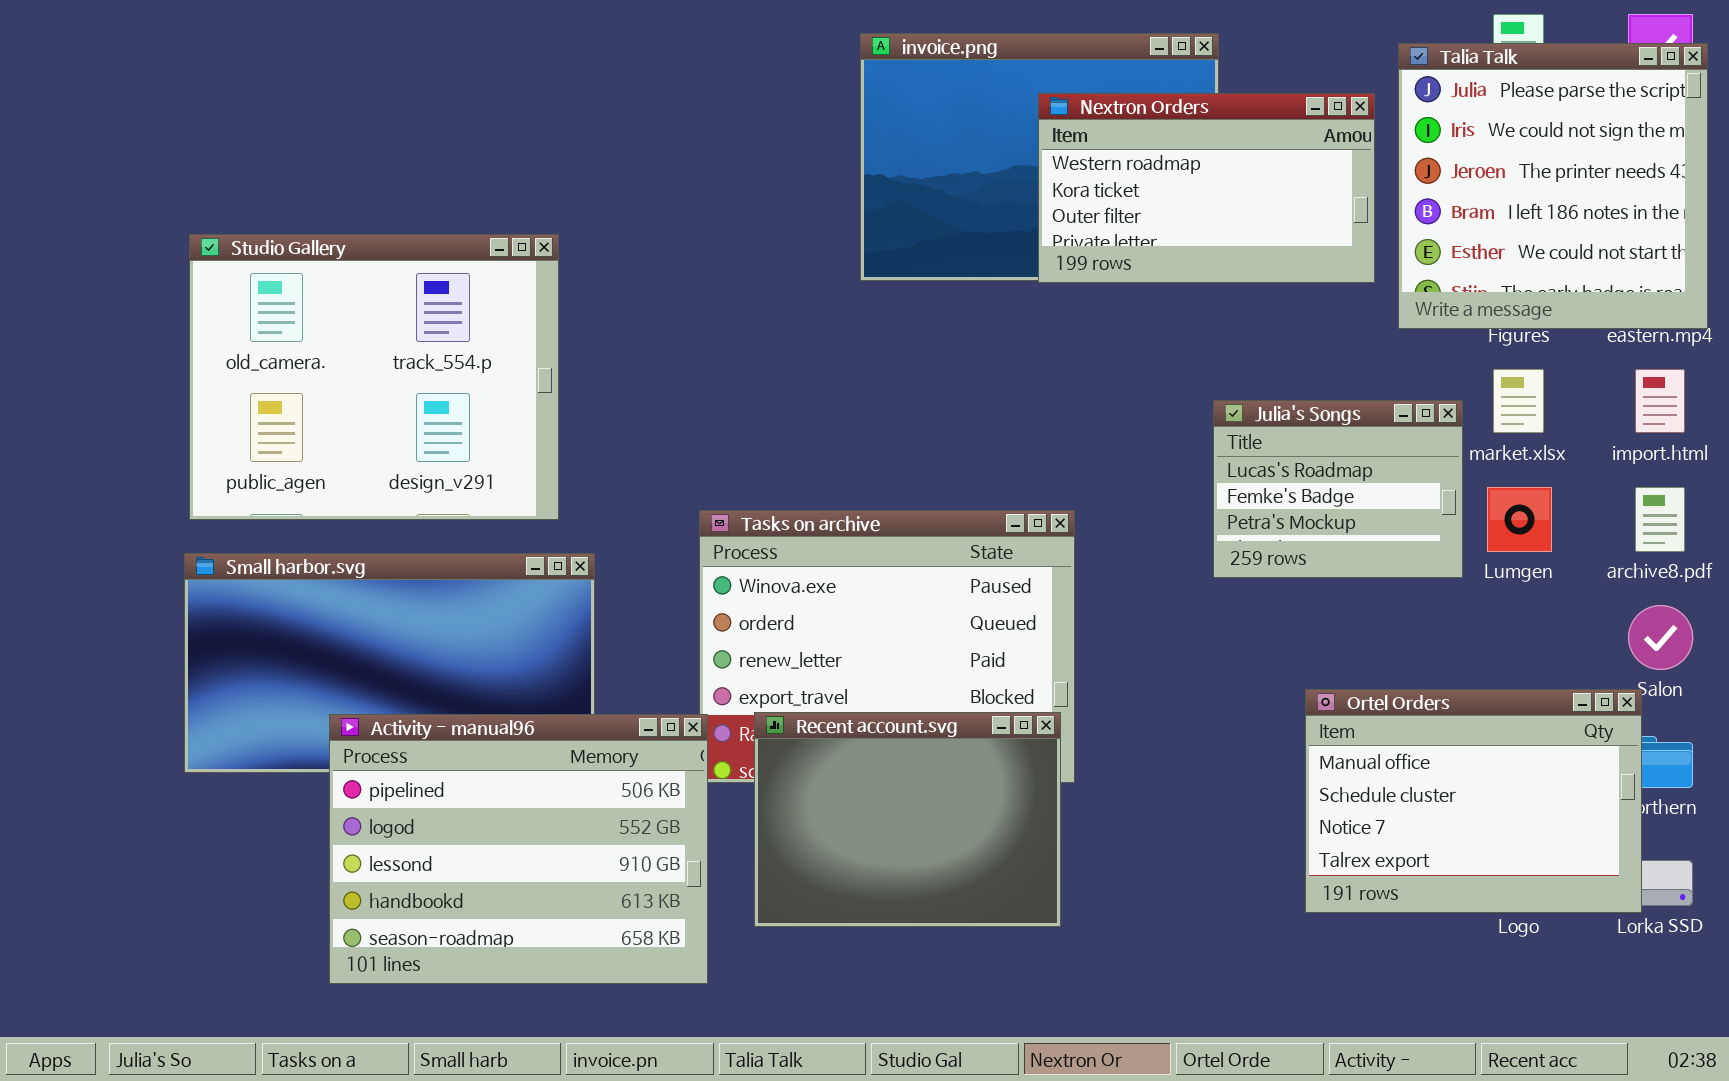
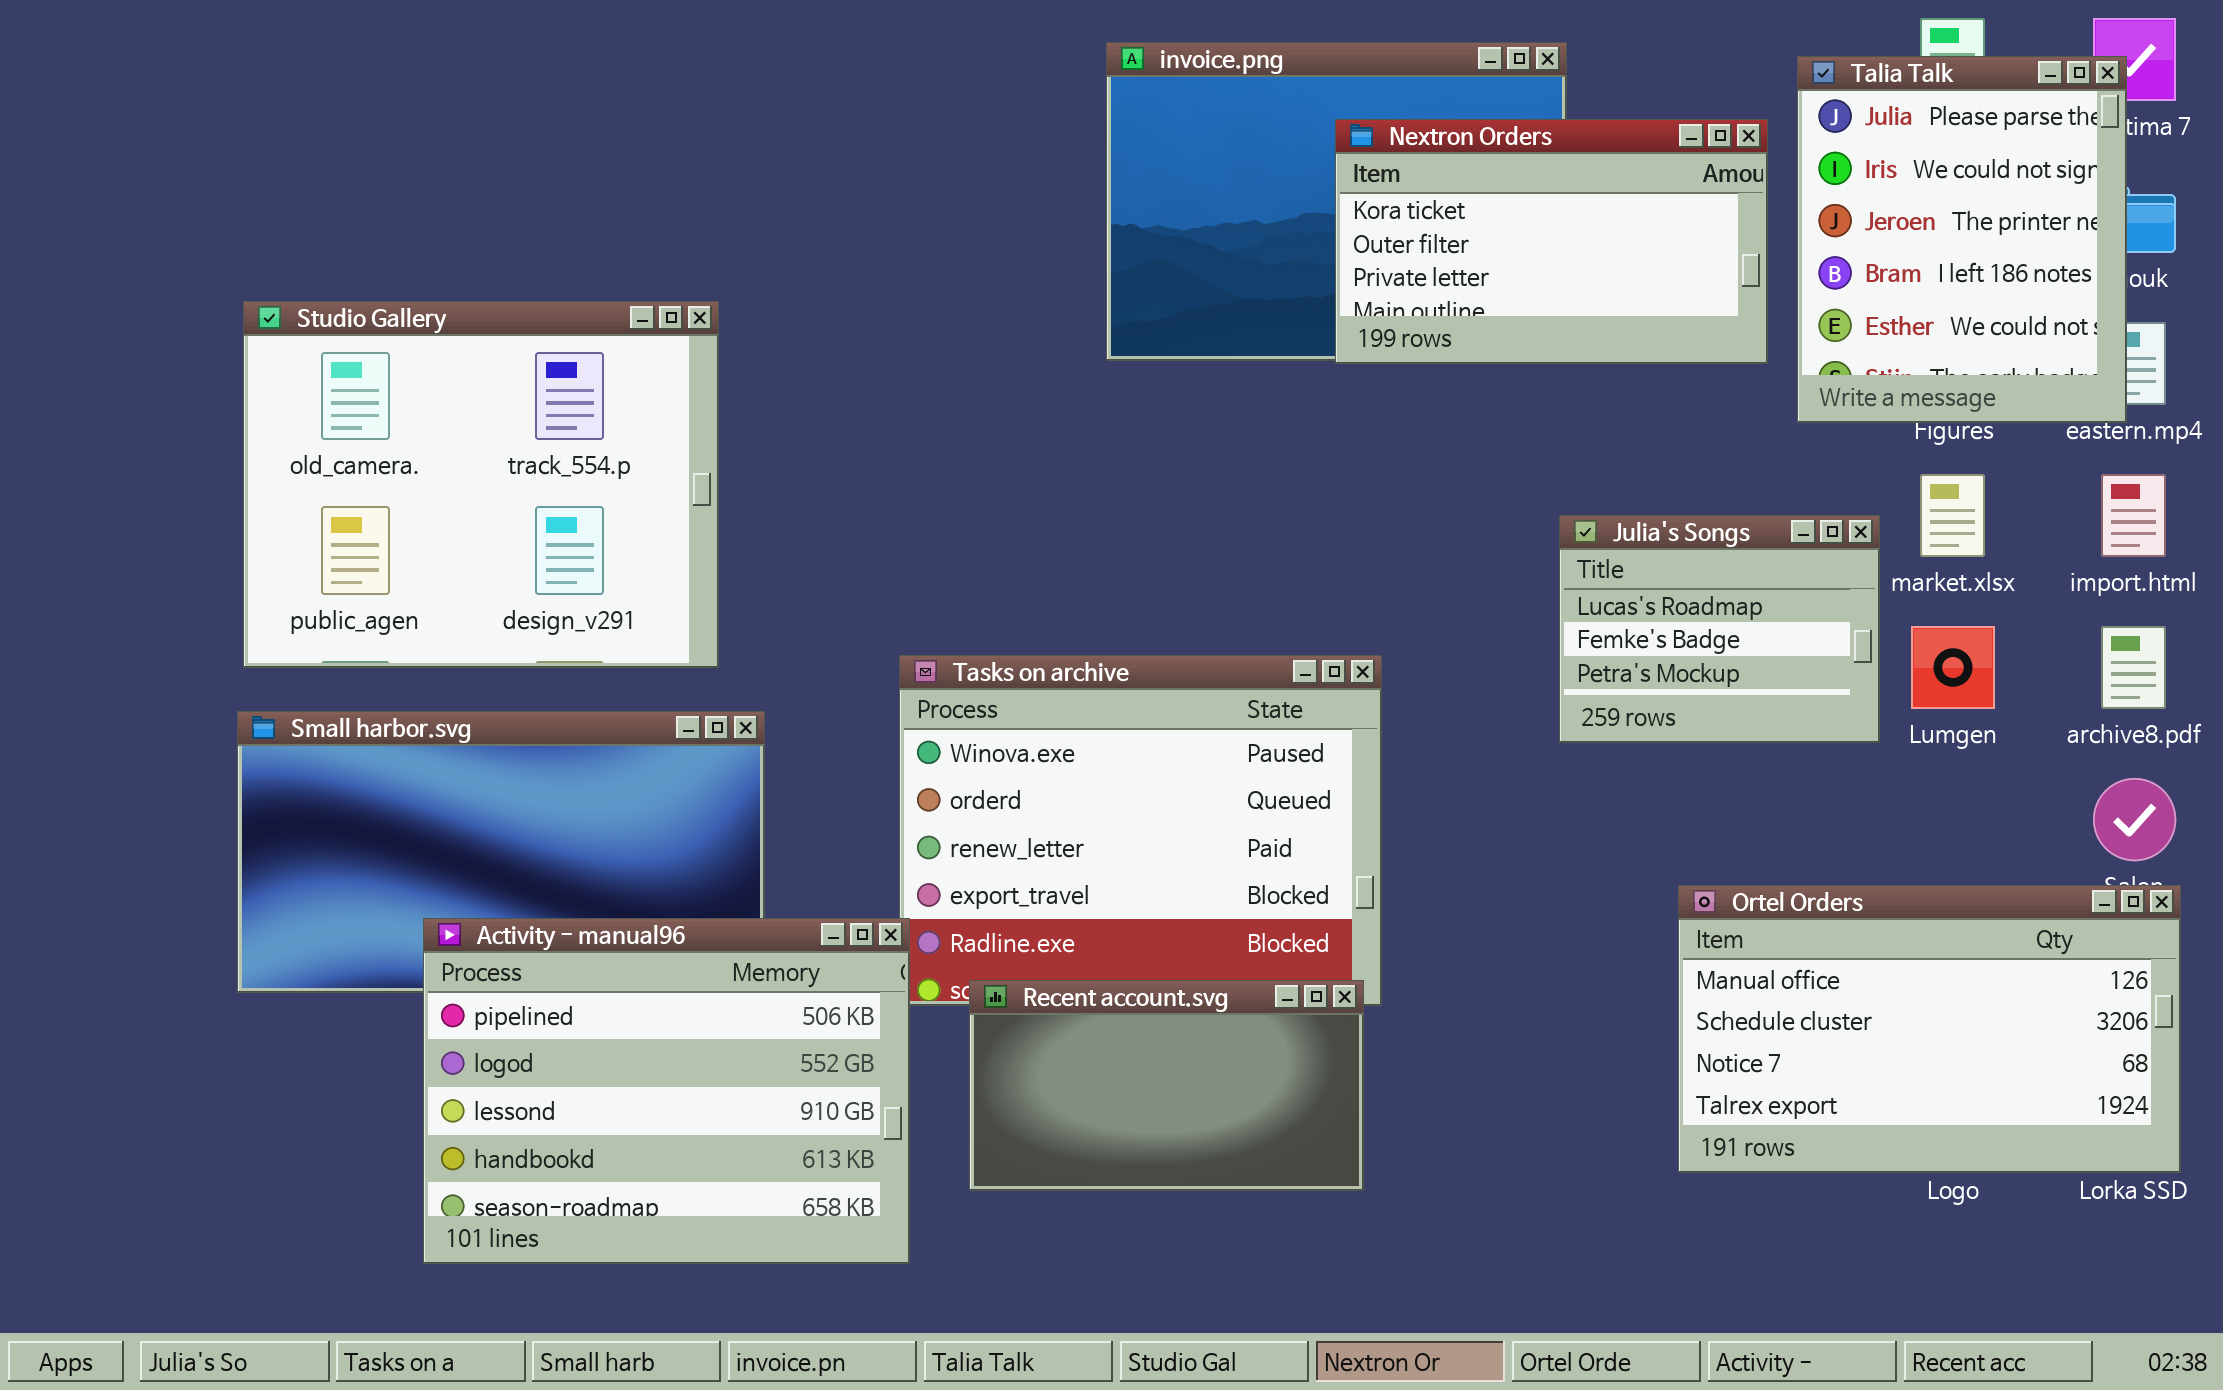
Talia Talk: [1398,43,1708,329] -> [1797,56,2127,423], resized
Nextron Orders: [1038,93,1375,283] -> [1335,119,1768,364], scrolled down 1 row
Ortel Orders: [1305,689,1642,913] -> [1678,885,2181,1173], resized
Recent account.svg: [754,712,1061,927] -> [969,980,1364,1191], resized

